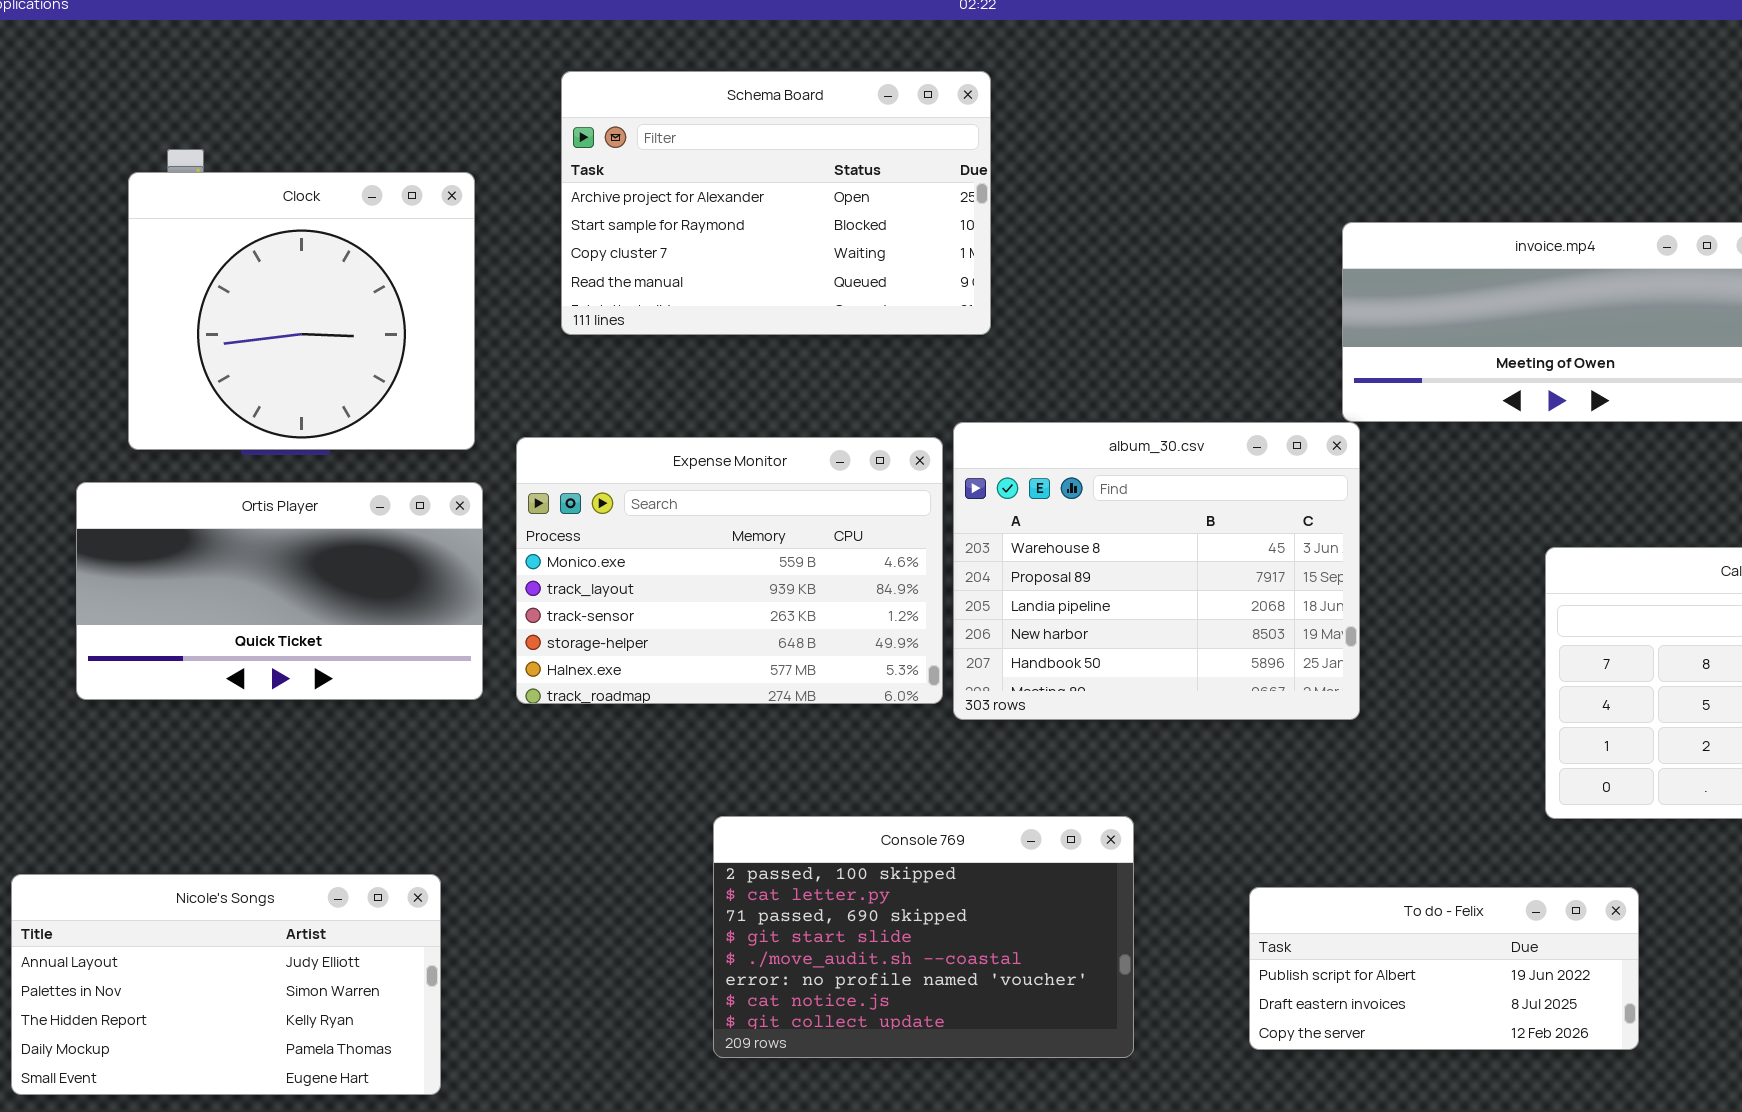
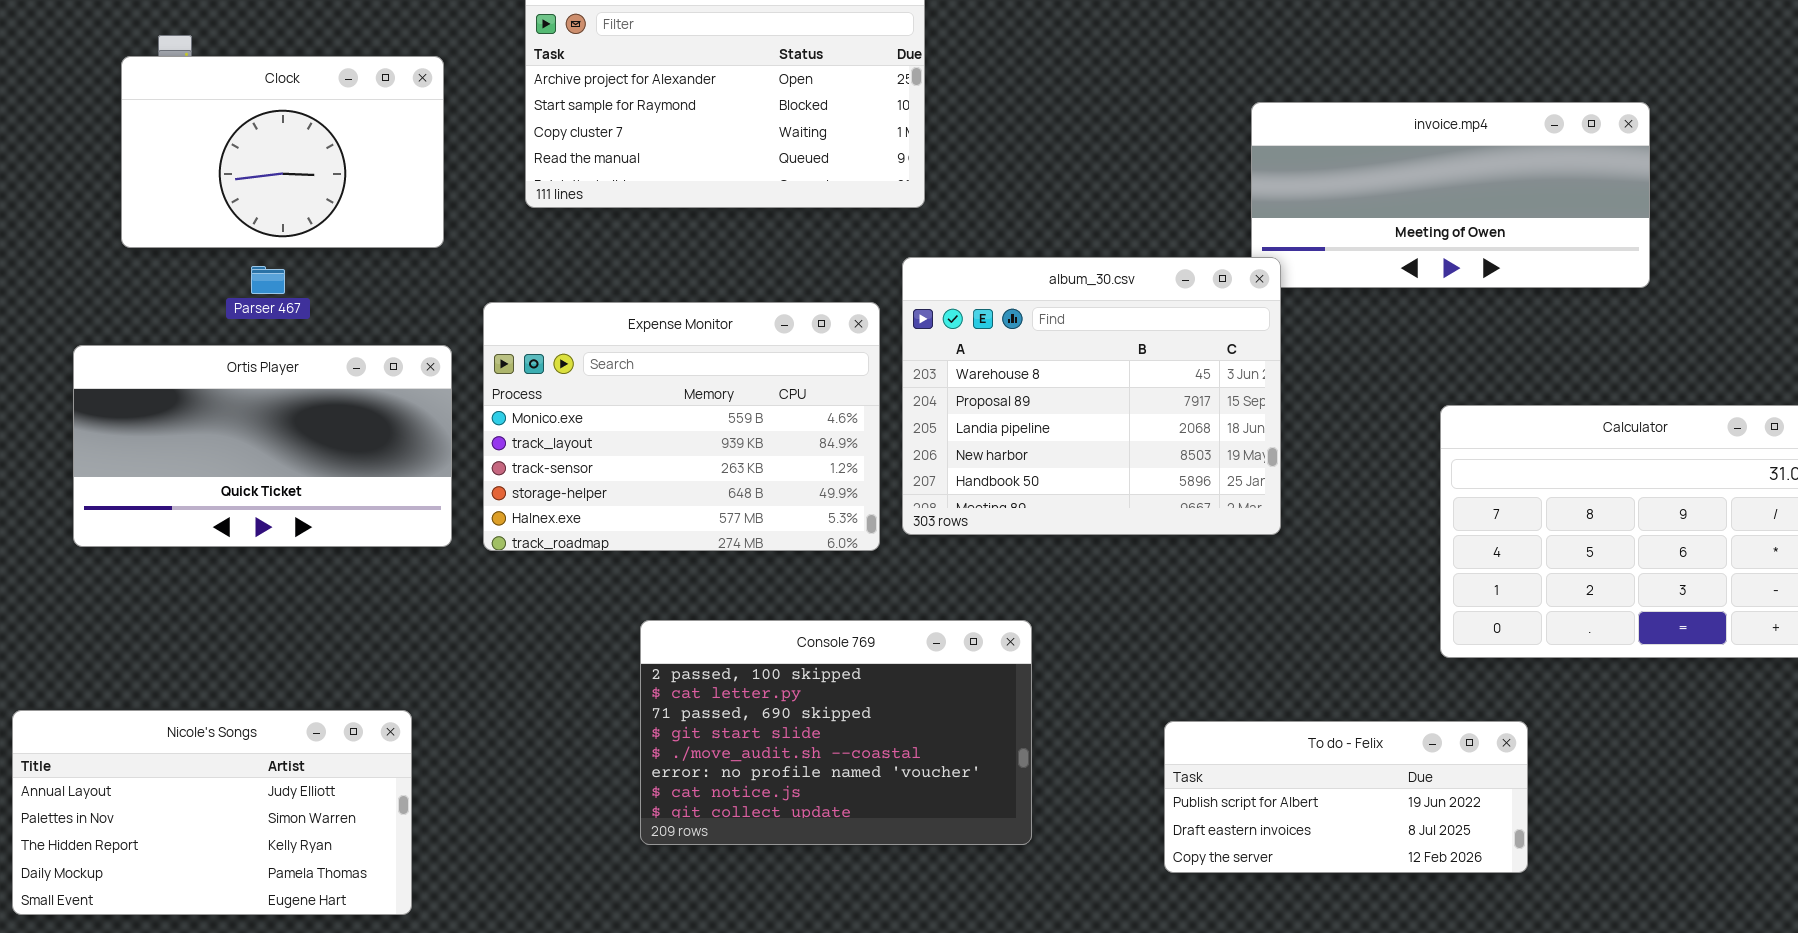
Clock: [128,172,475,450] -> [121,56,444,248], resized
album_30.csv: [953,422,1360,720] -> [902,257,1281,535], moved
Console 769: [713,816,1134,1058] -> [640,620,1032,845], moved

